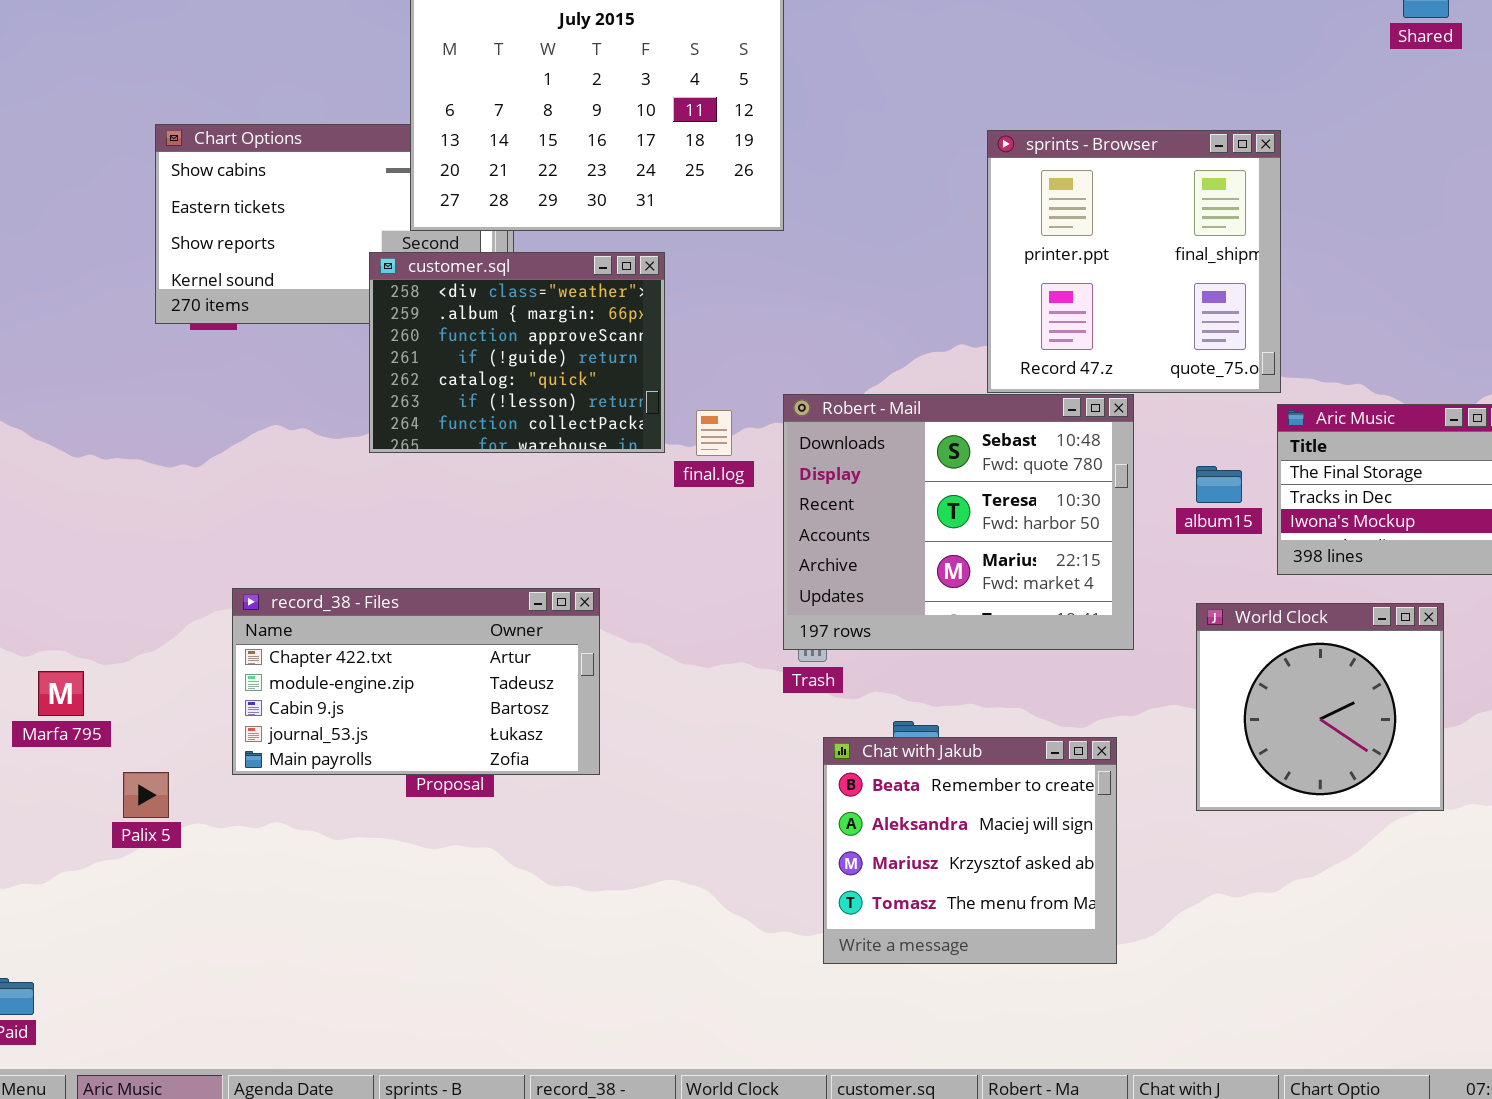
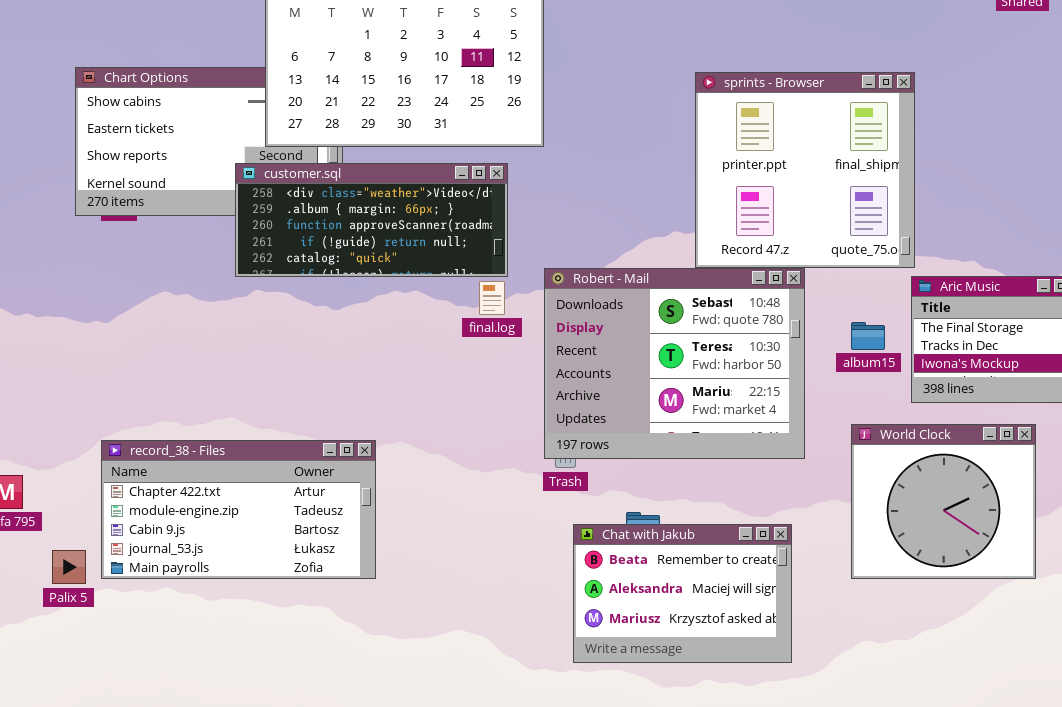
customer.sql: [369,252,665,453] -> [235,163,508,277], resized
record_38 - Files: [232,588,600,775] -> [101,440,376,579], moved
Chat with Jakub: [823,737,1117,964] -> [573,524,792,663], resized

